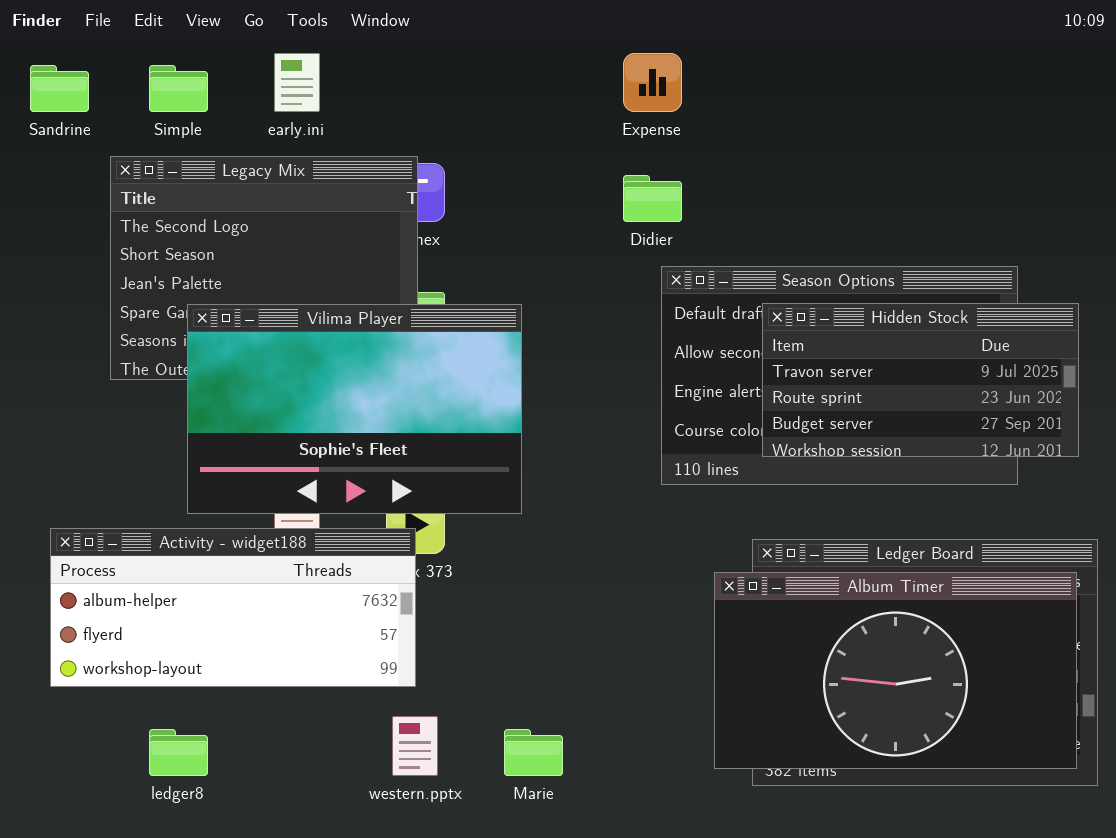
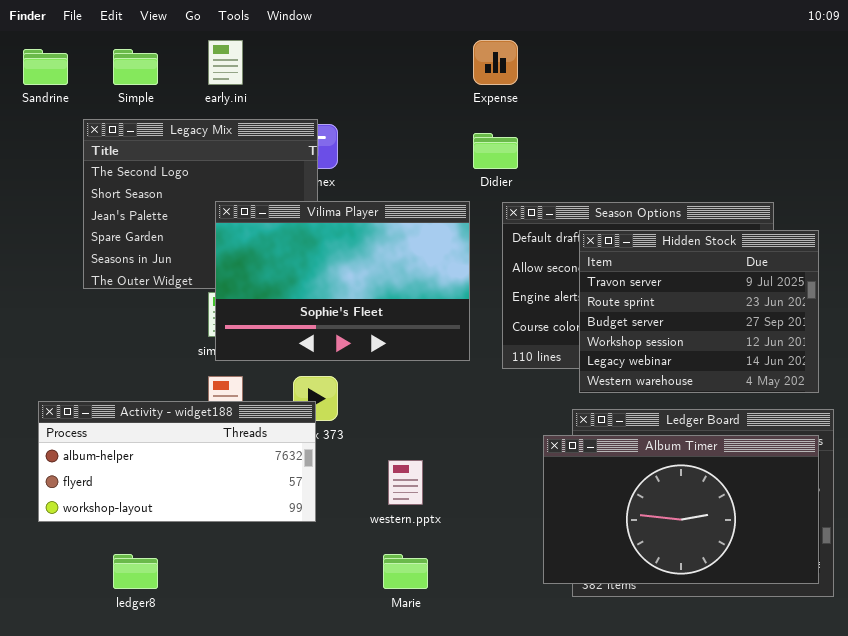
Hidden Stock: [762,303,1079,457] -> [579,230,819,393], resized
Vilima Player: [187,304,522,514] -> [215,201,470,361], moved
western.pptx: [392,716,438,776] -> [388,460,423,505], moved

